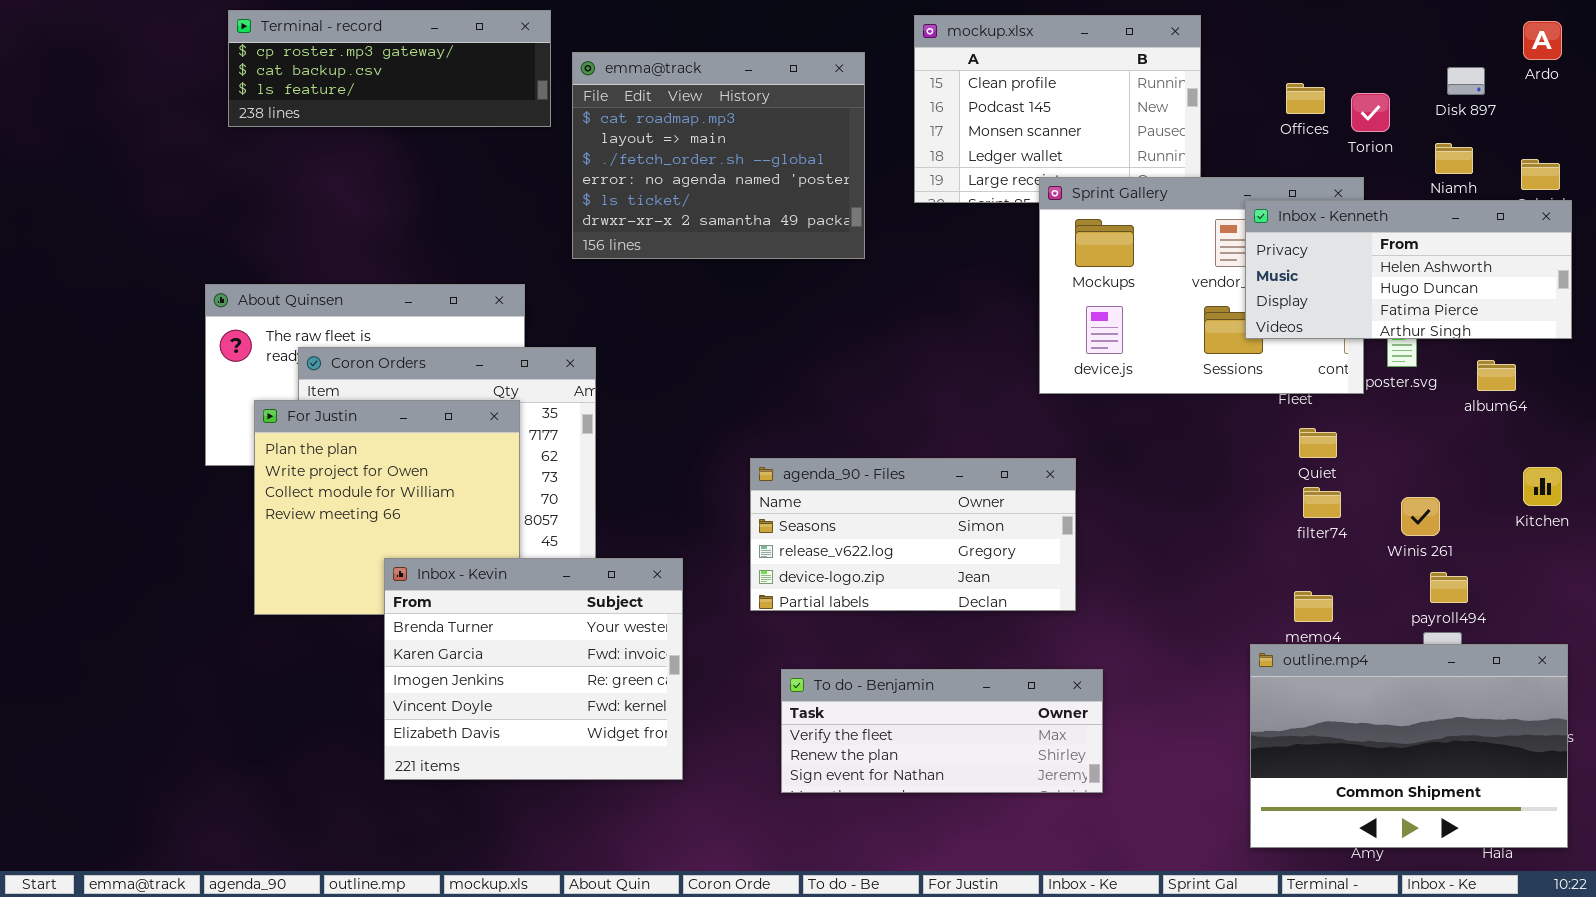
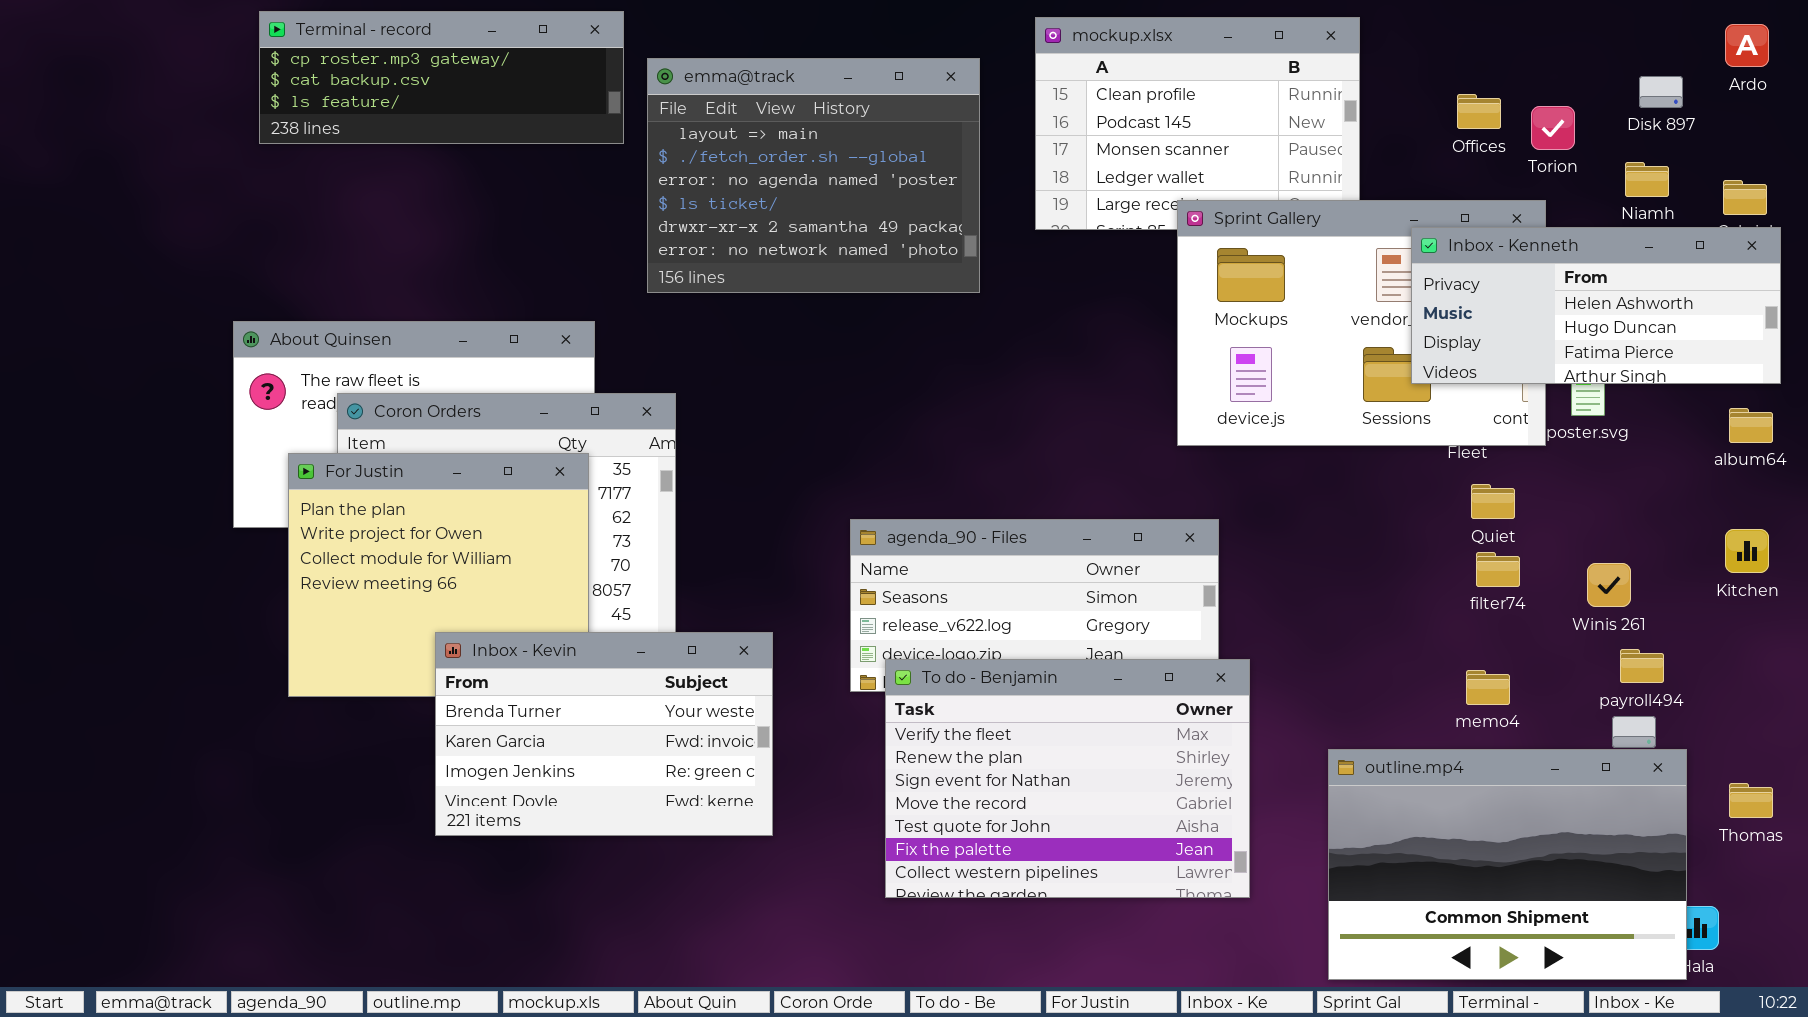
emma@track: [572,52,865,259] -> [647,58,980,293], scrolled down 1 row
album64: [1477,360,1516,391] -> [1729,408,1773,443], moved
Inbox - Kevin: [384,558,683,780] -> [435,632,773,836], resized
outline.mp4: [1250,644,1568,848] -> [1328,749,1687,980], moved
To do - Benjamin: [781,669,1103,793] -> [885,659,1250,898], resized

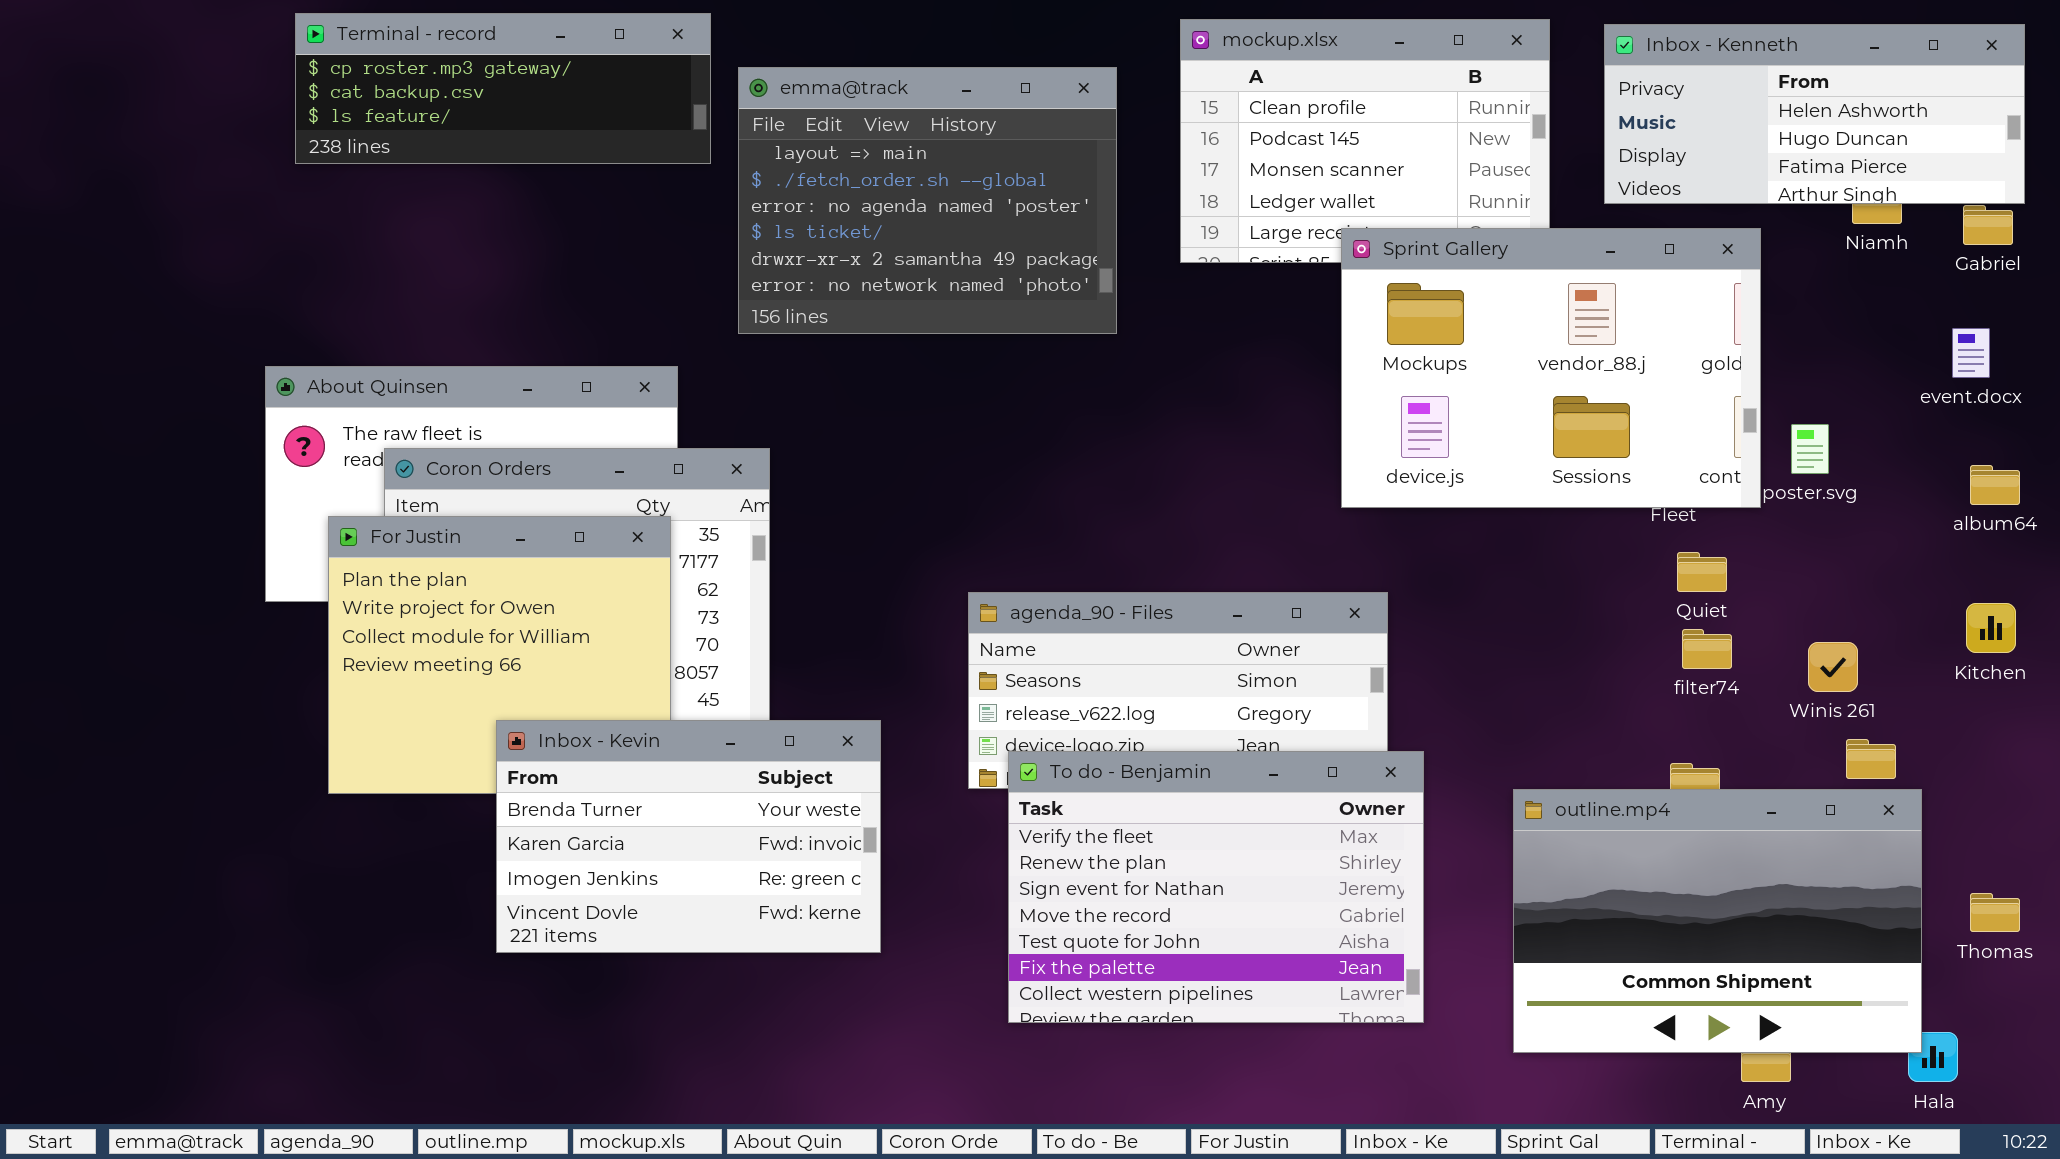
Inbox - Kenneth: [1411,227,1781,384] -> [1604,24,2025,204], moved
outline.mp4: [1328,749,1687,980] -> [1513,789,1922,1053], moved

